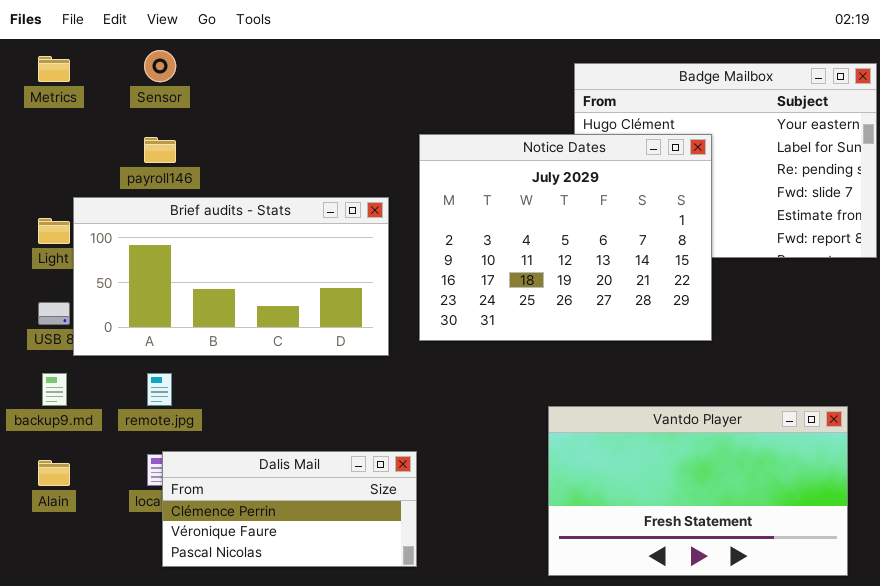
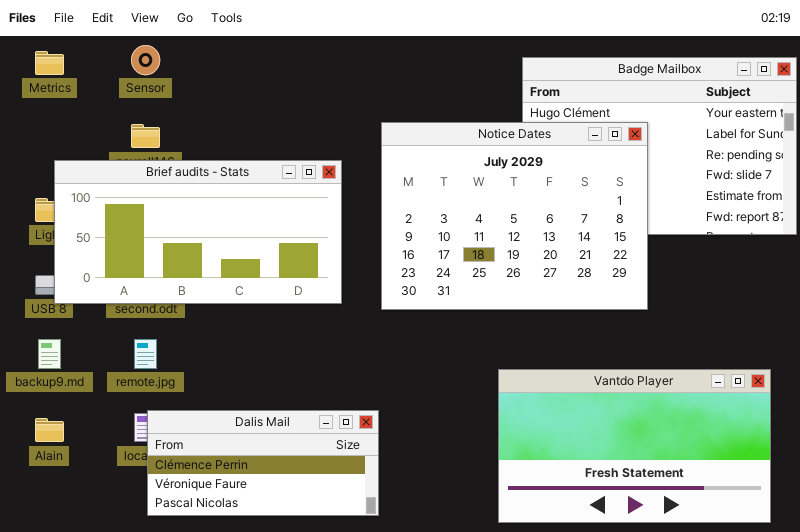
Brief audits - Stats: [73,197,389,356] -> [54,160,342,304], moved

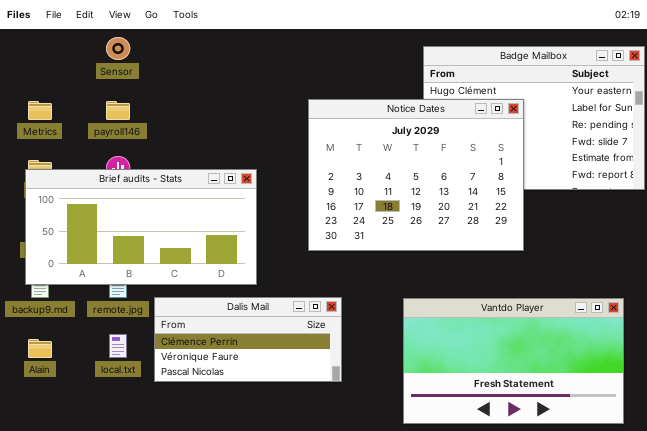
Metrics: [35,51,64,75] -> [28,101,52,120], moved
Brief audits - Stats: [54,160,342,304] -> [25,169,257,285], moved
Dalis Mail: [147,410,379,516] -> [154,297,342,382], moved

